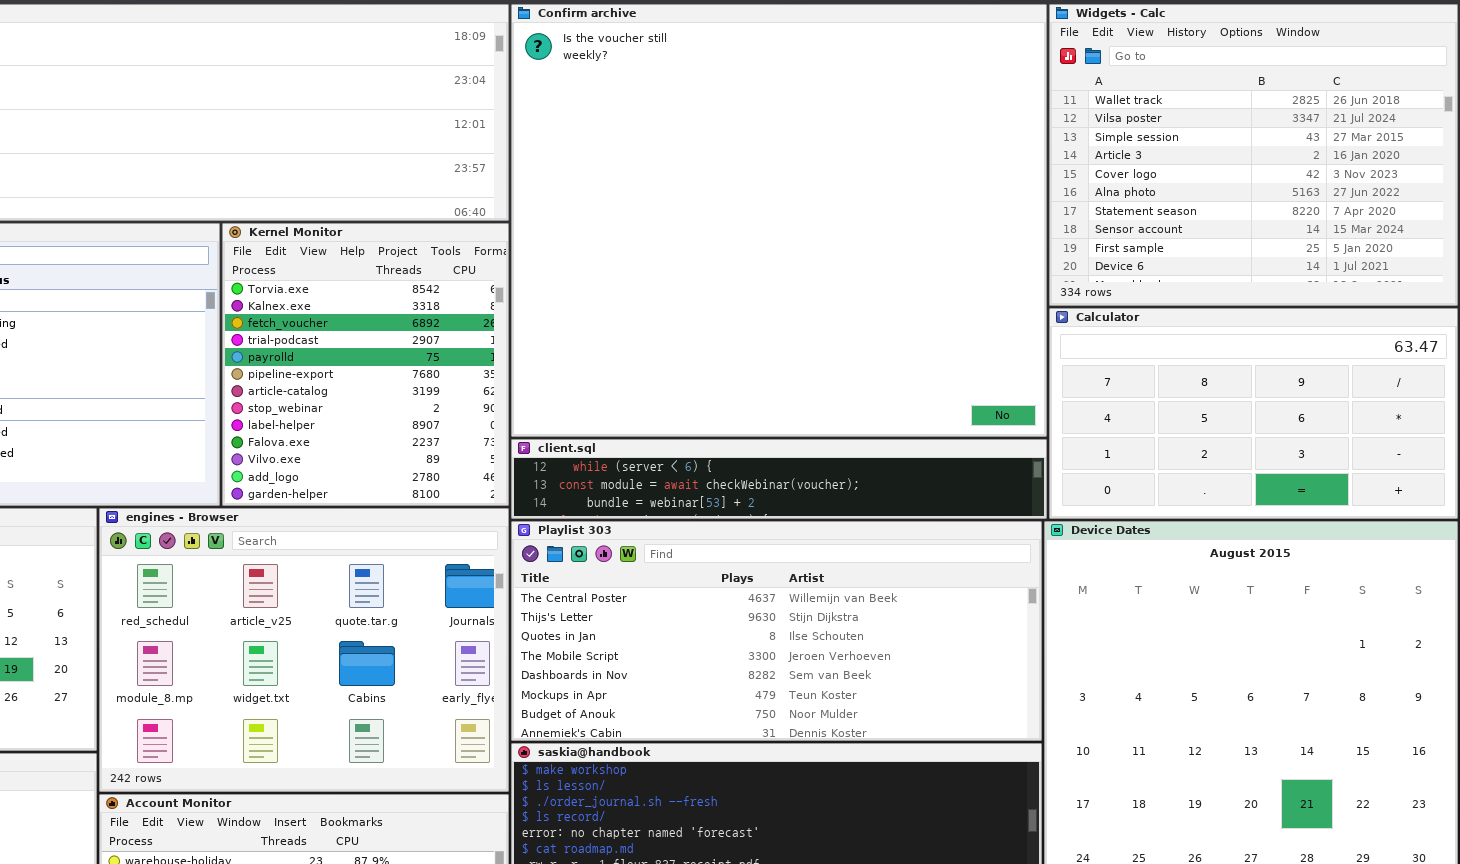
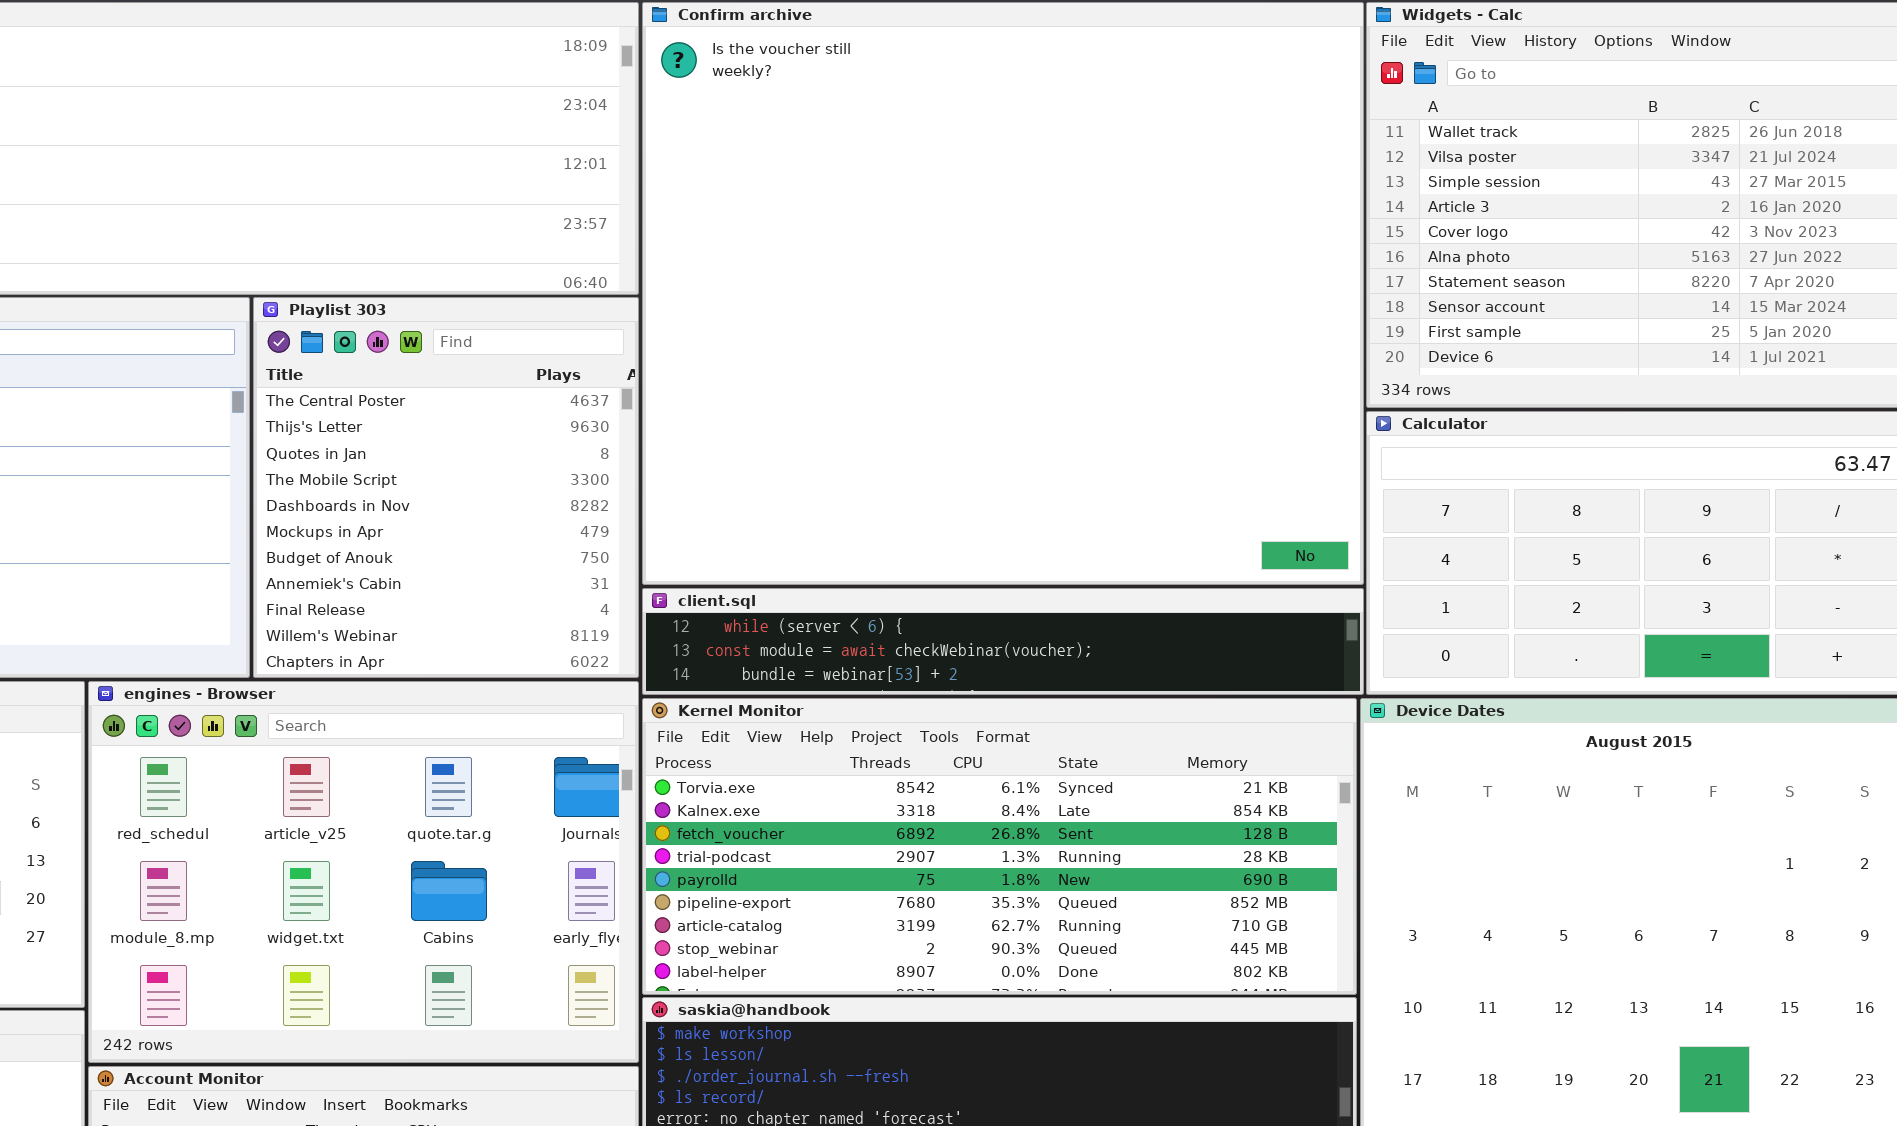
Kernel Monitor: [222,223,509,506] -> [642,698,1357,995], moved, resized
Playlist 303: [511,521,1042,741] -> [253,297,639,678], moved, resized

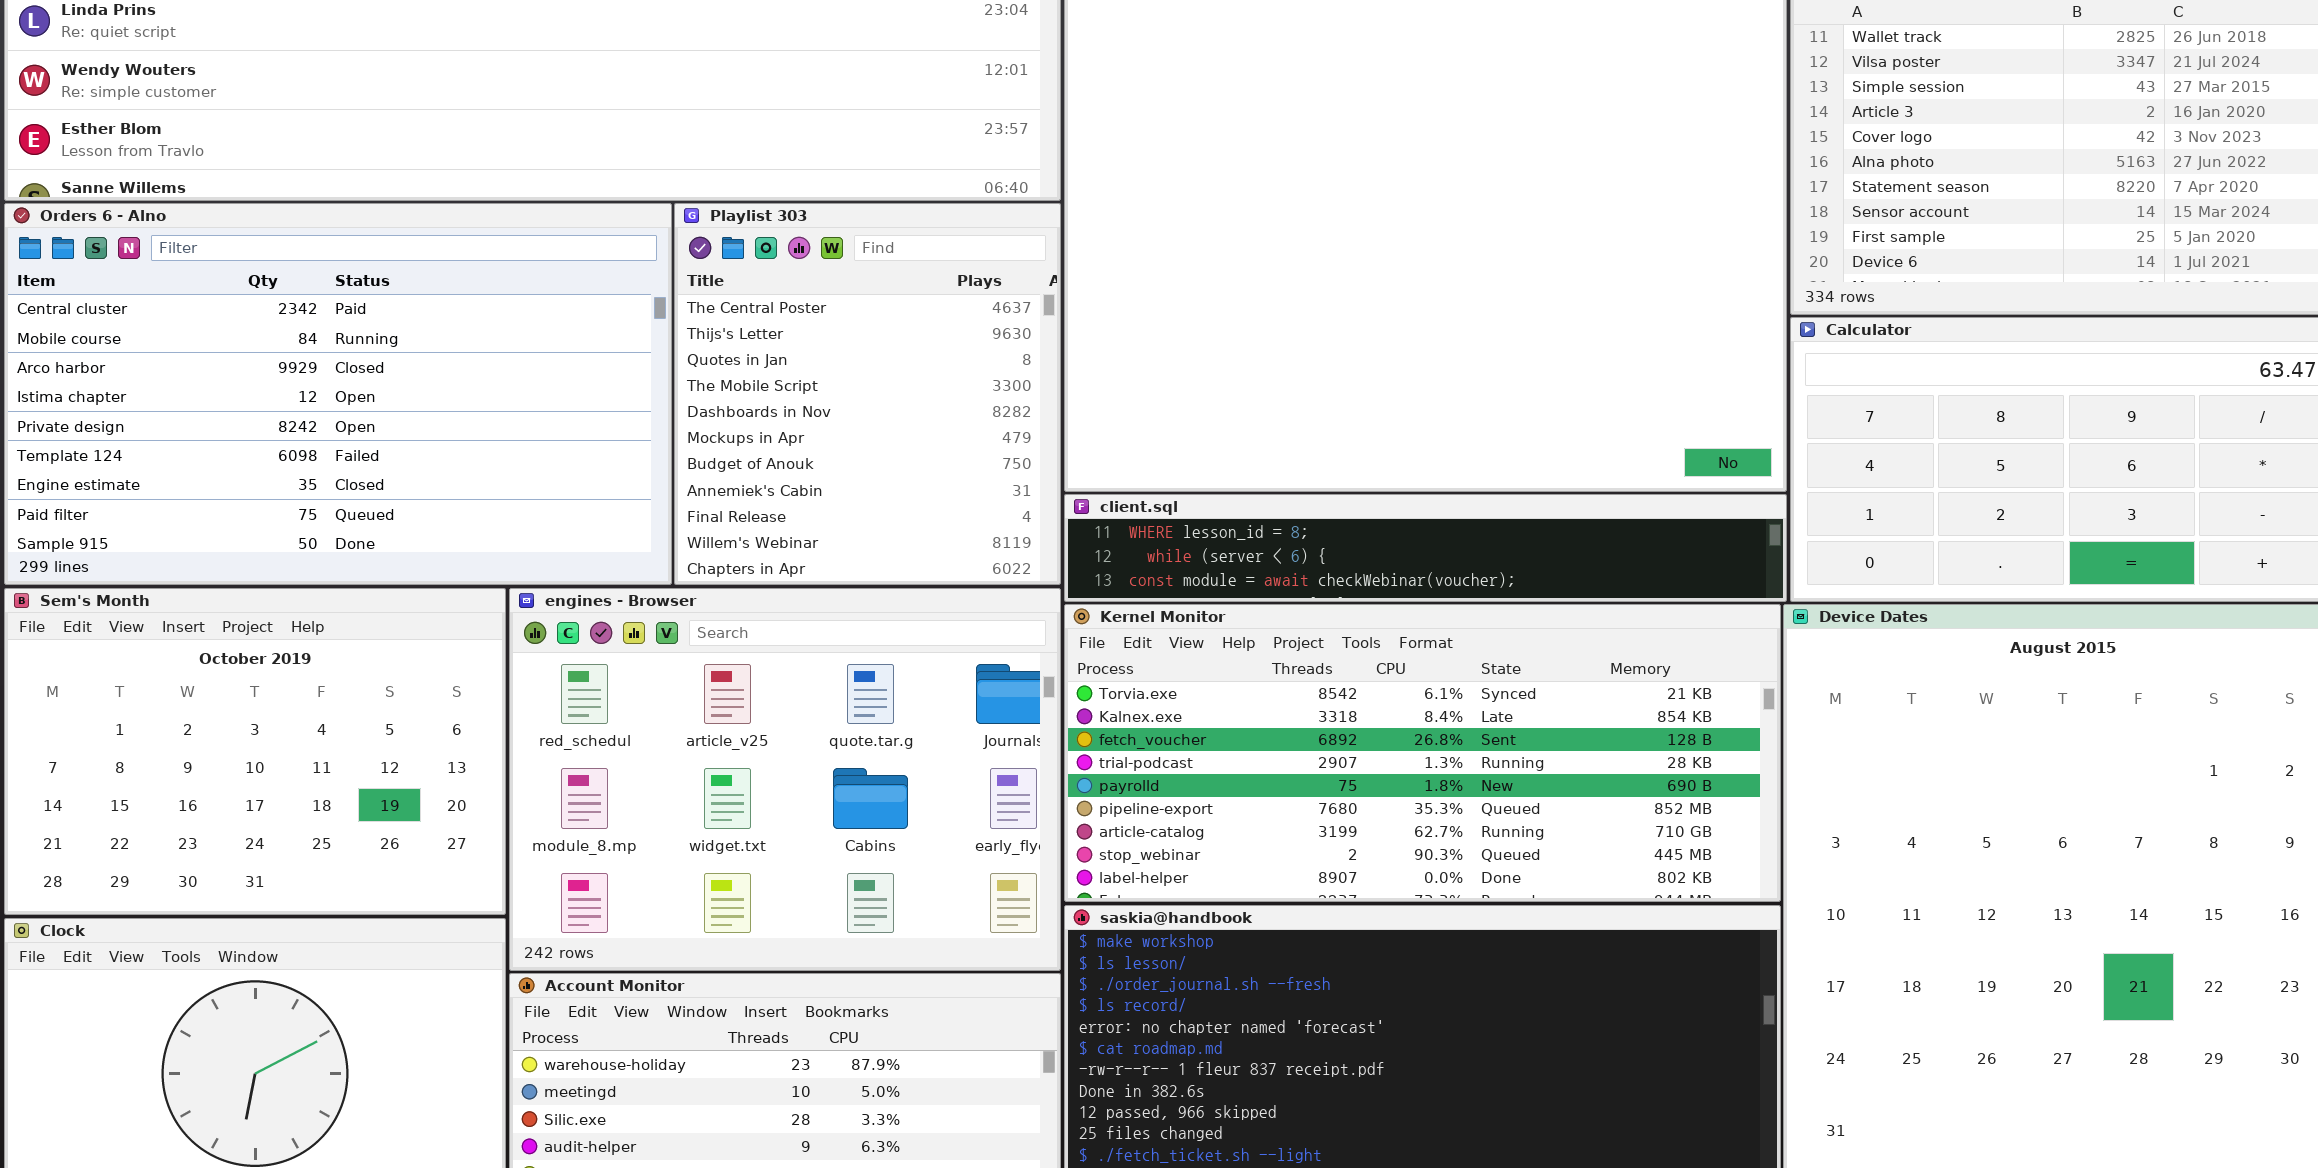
client.sql: [642,588,1364,695] -> [1064,494,1787,602], scrolled up 1 row

